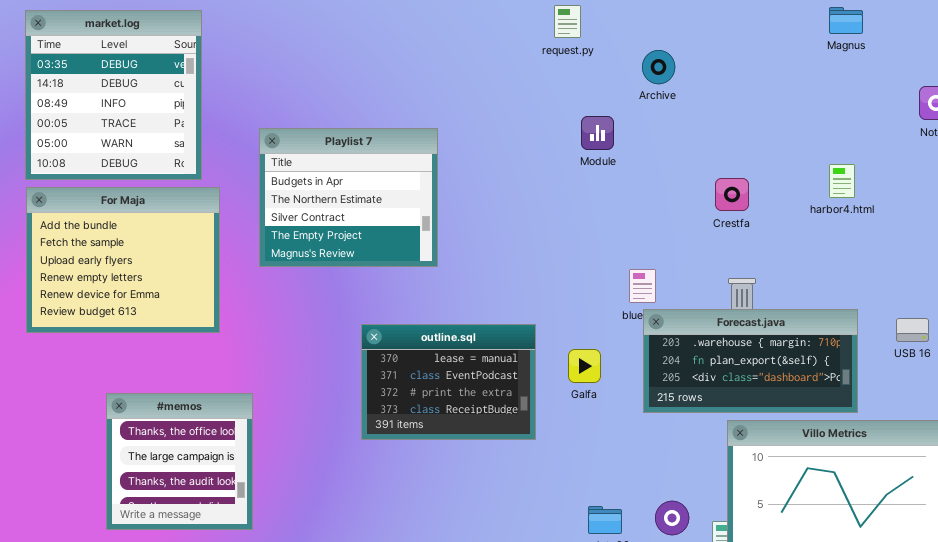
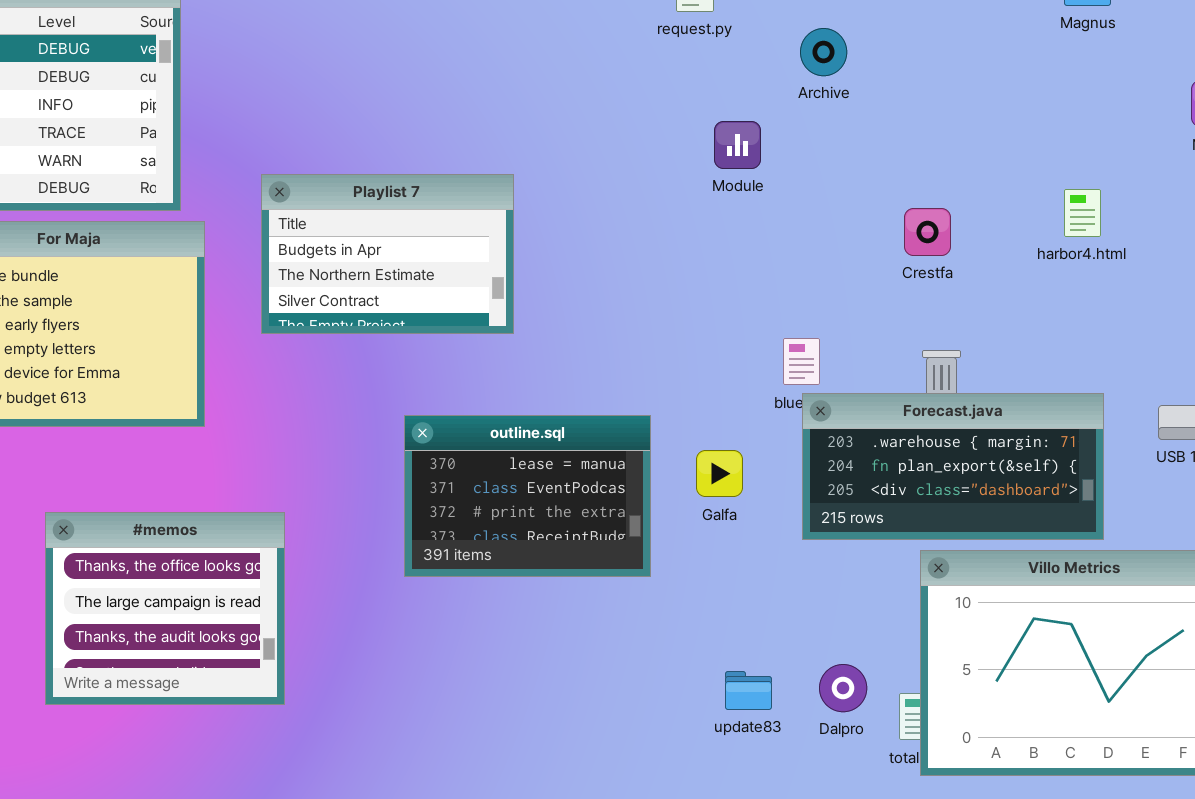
Playlist 7: [259,128,438,267] -> [261,174,514,334], resized
#memos: [106,393,253,530] -> [45,512,285,705], resized

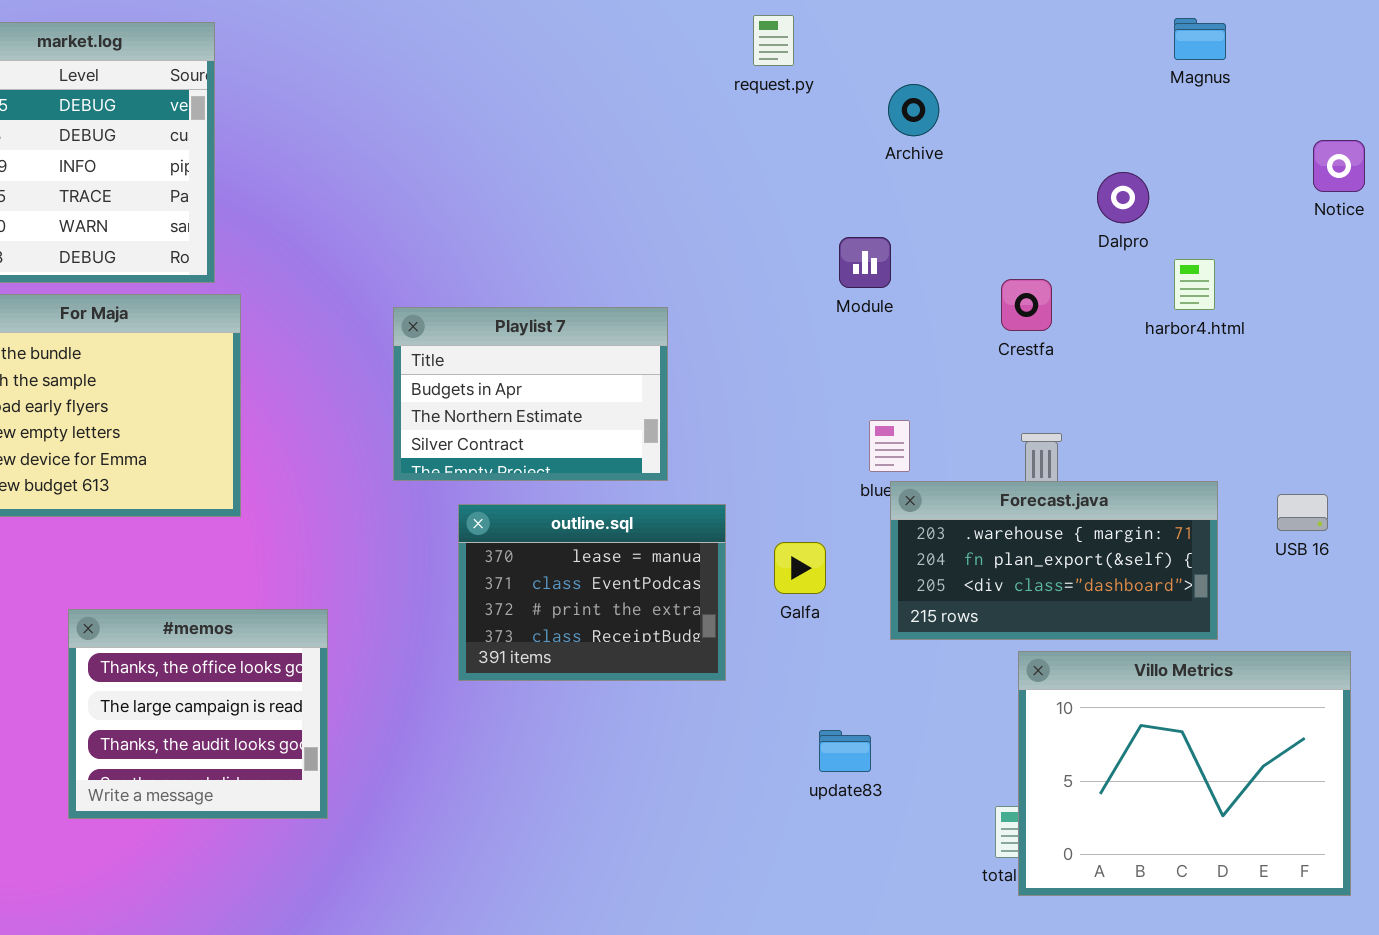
Module: [714,121,761,169] -> [839,237,891,288], moved
Playlist 7: [261,174,514,334] -> [393,307,668,481], moved
Dalpro: [819,664,867,712] -> [1097,172,1149,223], moved
update83: [725,671,772,710] -> [819,730,871,772], moved

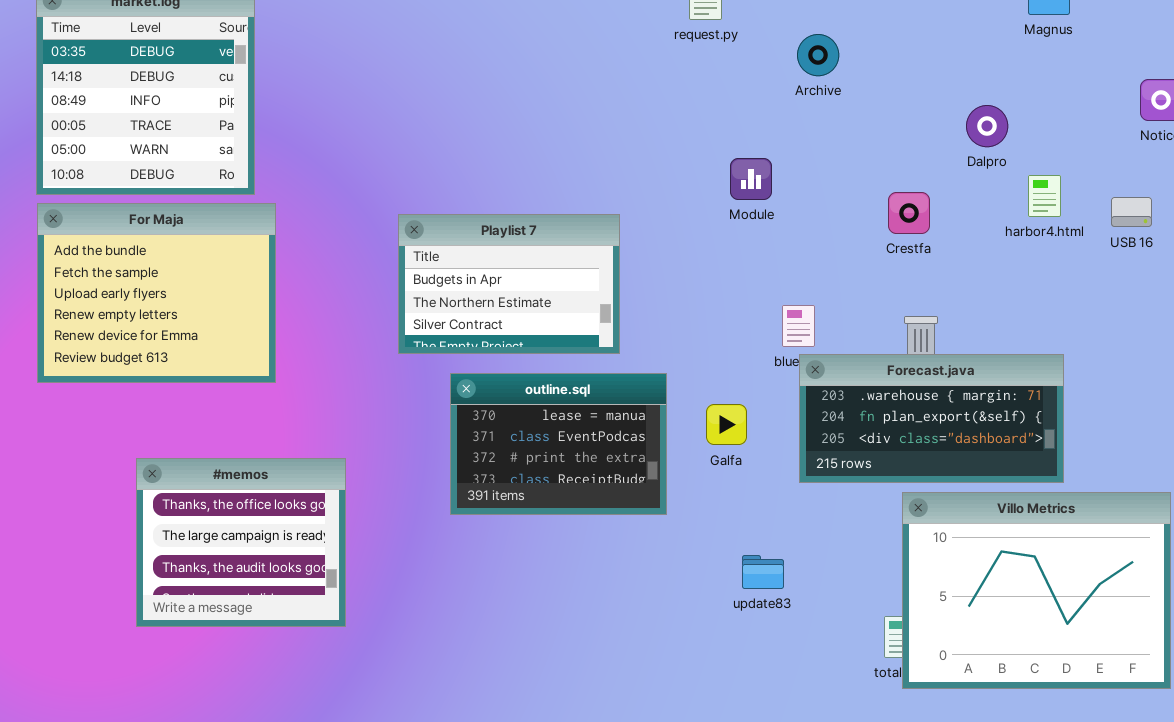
Module: [839,237,891,288] -> [730,158,772,200], moved
USB 16: [1277,494,1328,531] -> [1111,197,1152,227], moved

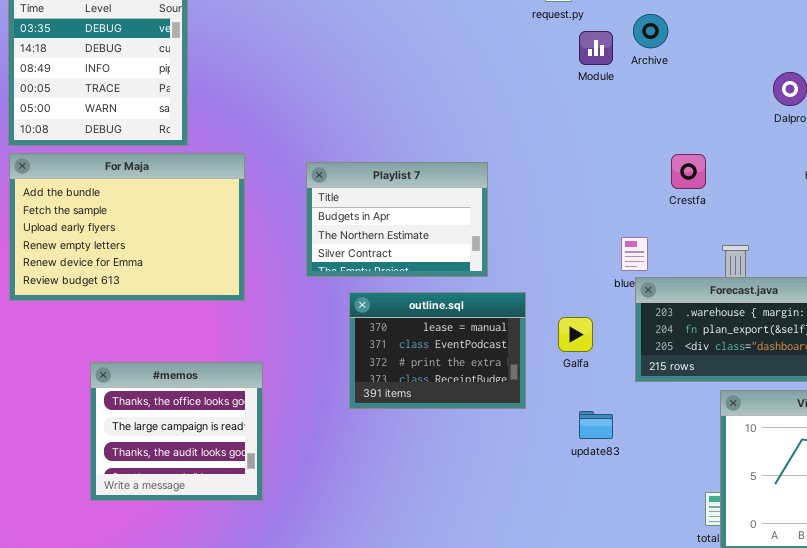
Module: [730,158,772,200] -> [579,31,613,65], moved
Crestfa: [888,192,930,234] -> [671,154,706,189], moved
For Maja: [37,203,276,383] -> [9,153,245,301], resized
update83: [742,555,784,589] -> [579,411,613,439], moved

